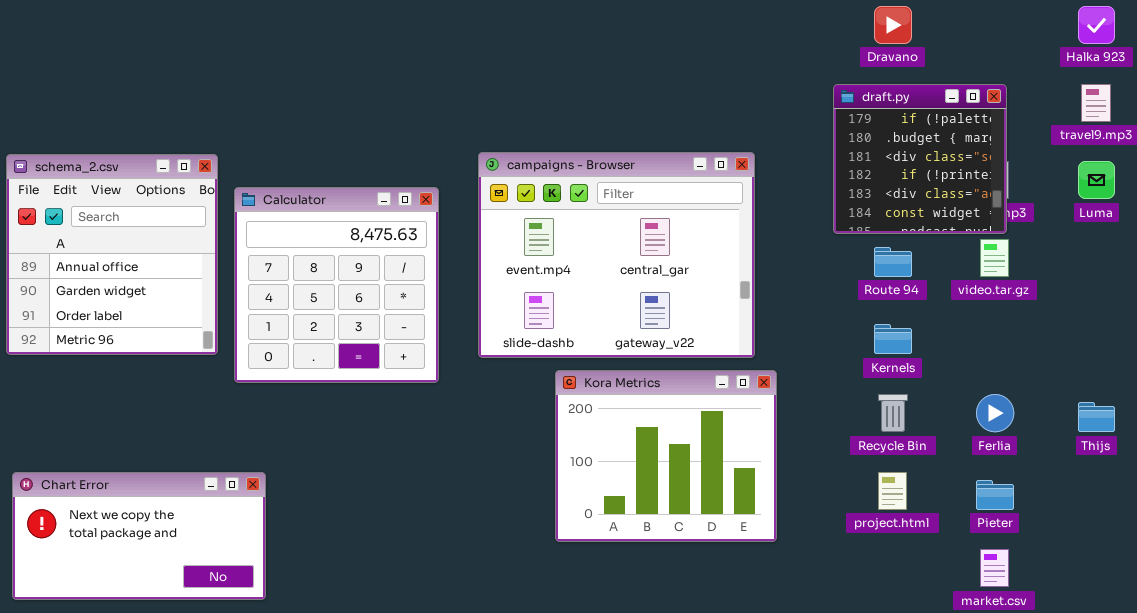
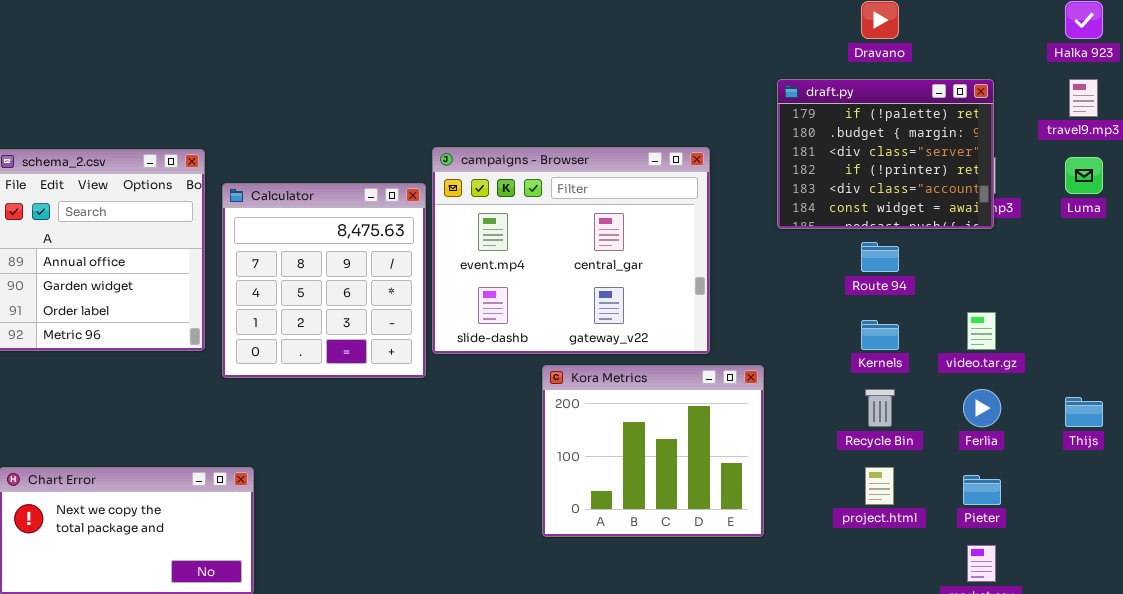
draft.py: [833,84,1007,234] -> [777,79,994,229], resized
campaigns - Browser: [478,152,755,358] -> [432,147,710,354], moved
video.tar.gz: [980,239,1009,277] -> [967,312,996,350], moved

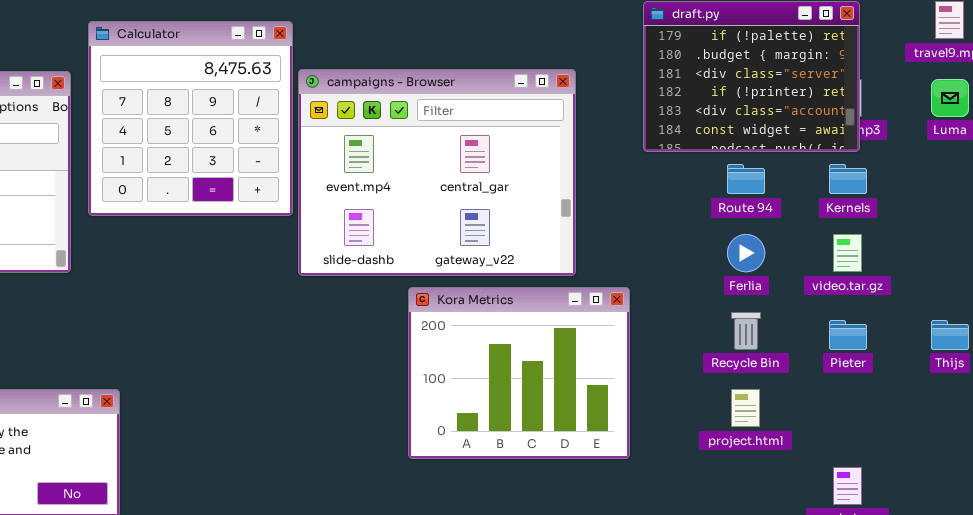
Calculator: [222,183,426,378] -> [88,21,293,216], moved
Kernels: [861,320,899,350] -> [829,164,867,194], moved
Ferlia: [963,389,1001,427] -> [727,234,765,272], moved
Pieter: [963,475,1001,505] -> [829,320,867,350], moved

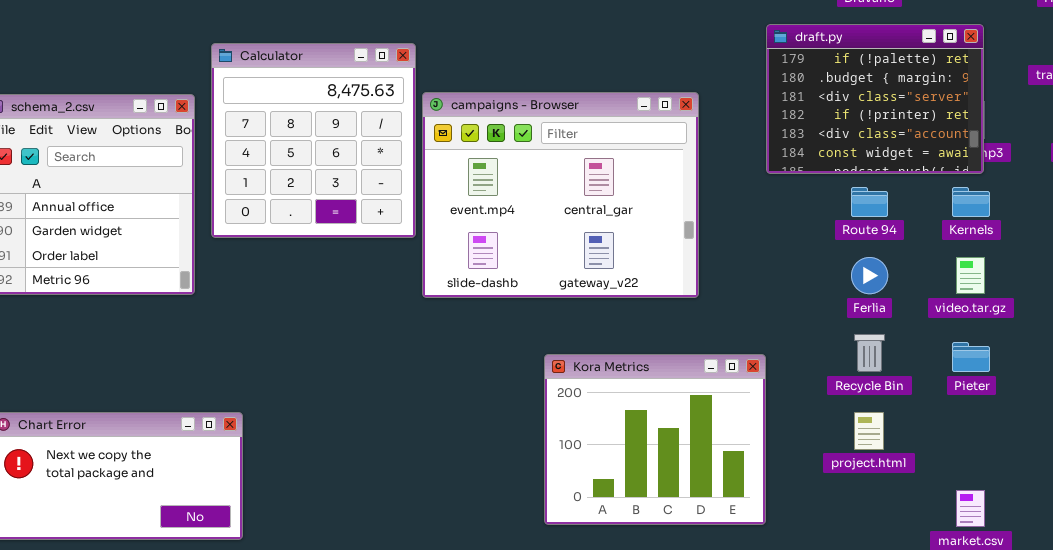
Kora Metrics: [408,287,630,459] -> [544,354,766,525], moved

